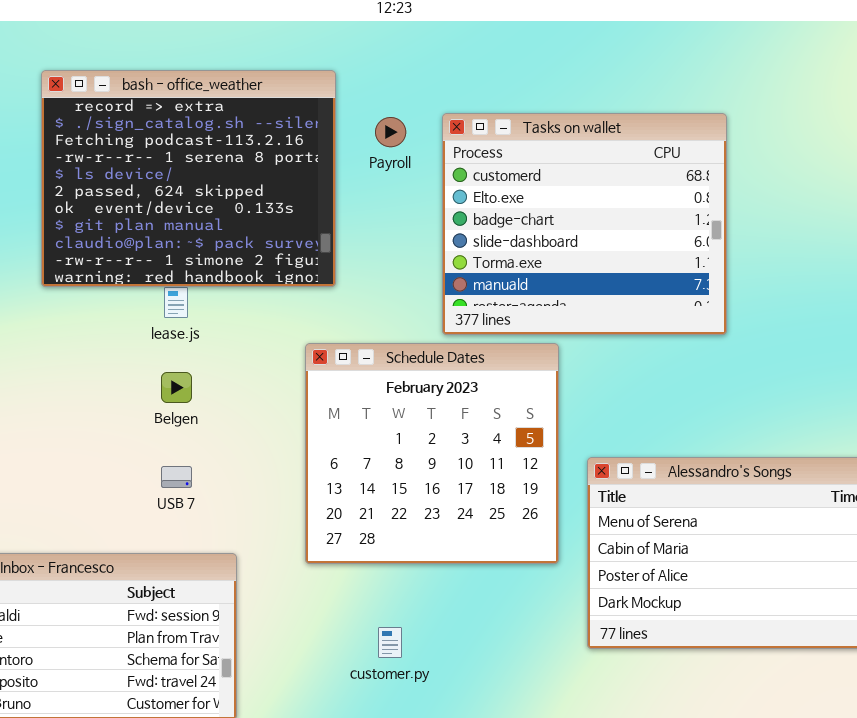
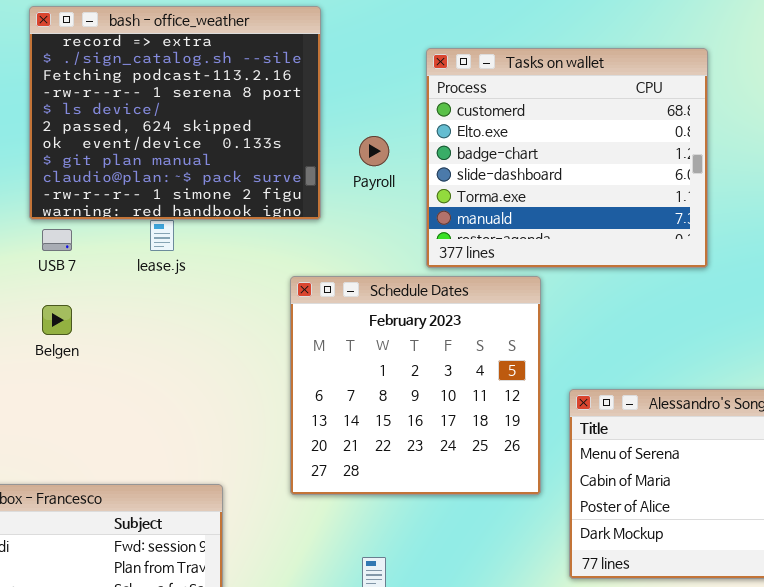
Payroll: [375,117,406,147] -> [359,136,389,166], moved
Belgen: [161,372,192,403] -> [42,305,72,335], moved
USB 7: [161,466,192,488] -> [42,229,72,251], moved

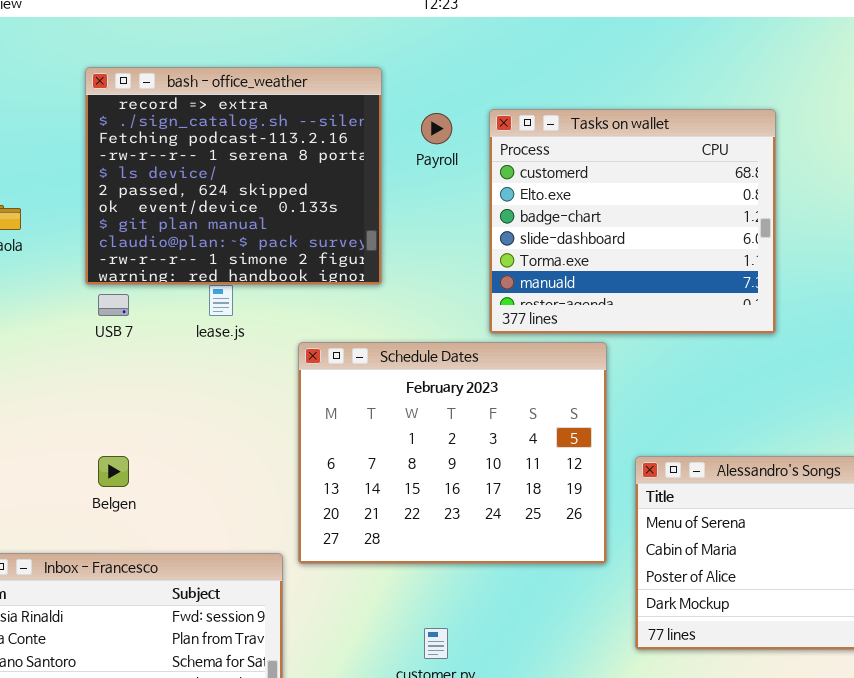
Payroll: [359,136,389,166] -> [421,113,452,144], moved
Schedule Dates: [290,276,541,495] -> [298,342,607,564], resized
Belgen: [42,305,72,335] -> [98,456,129,487], moved

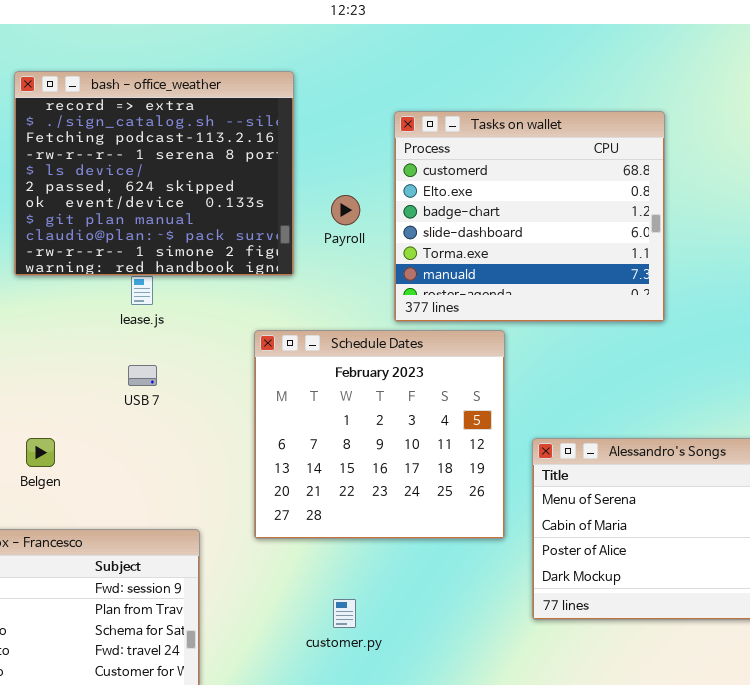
Payroll: [421,113,452,144] -> [331,195,360,225], moved
USB 7: [98,294,129,316] -> [128,365,157,386], moved
Schedule Dates: [298,342,607,564] -> [254,330,505,539], resized

